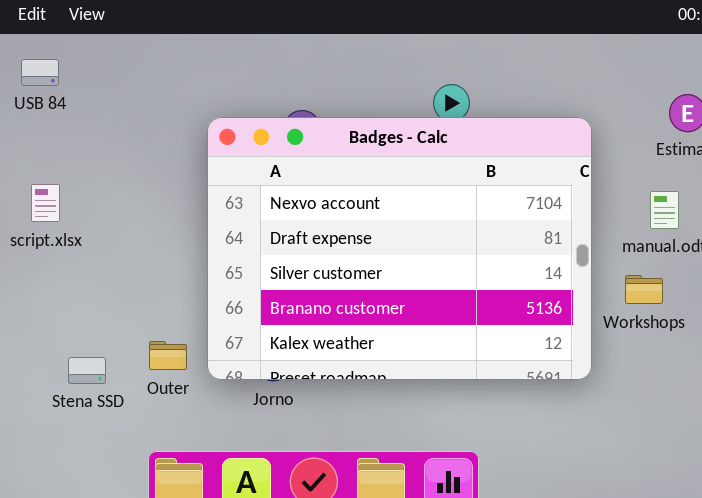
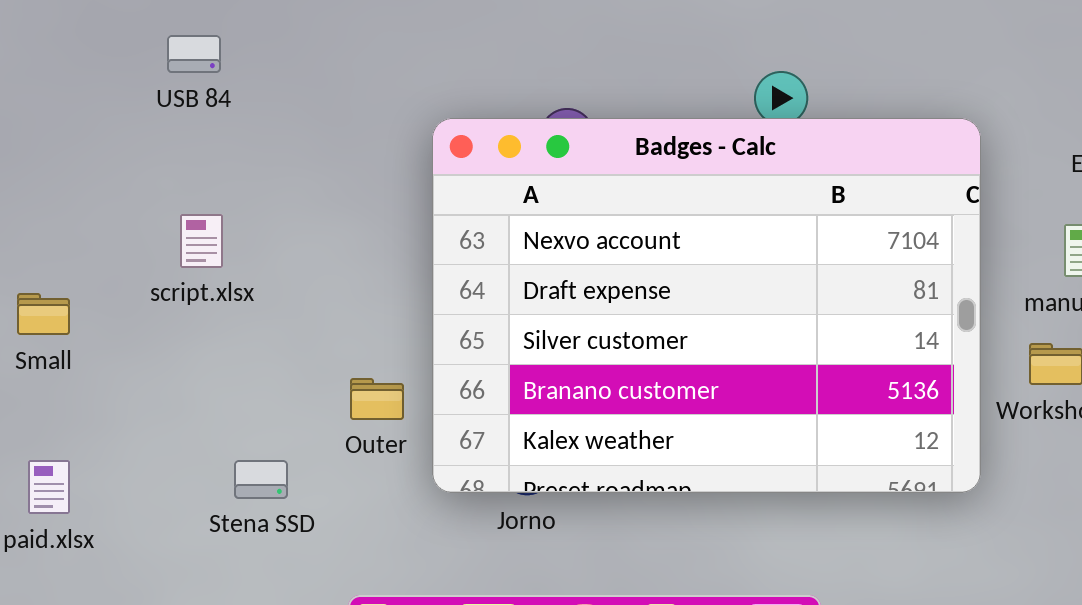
Outer: [149,341,187,370] -> [350,378,404,420], moved

